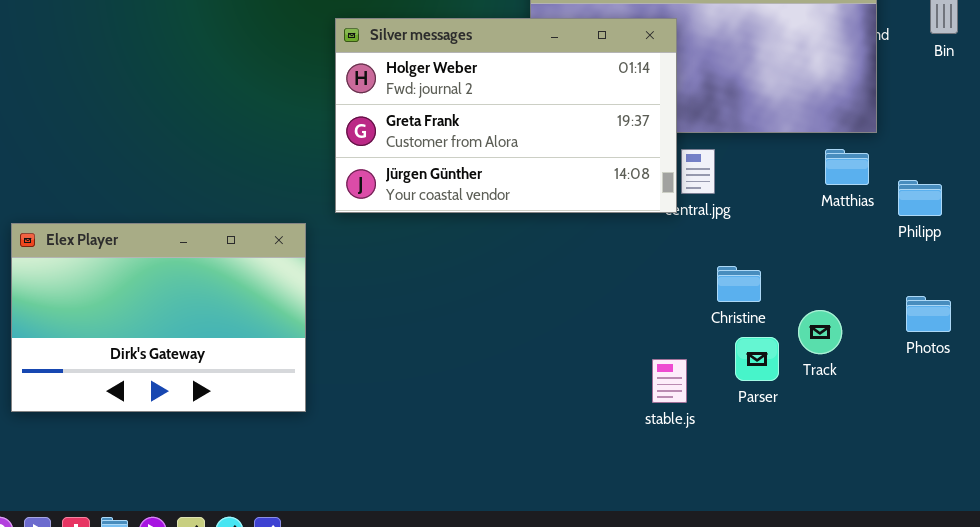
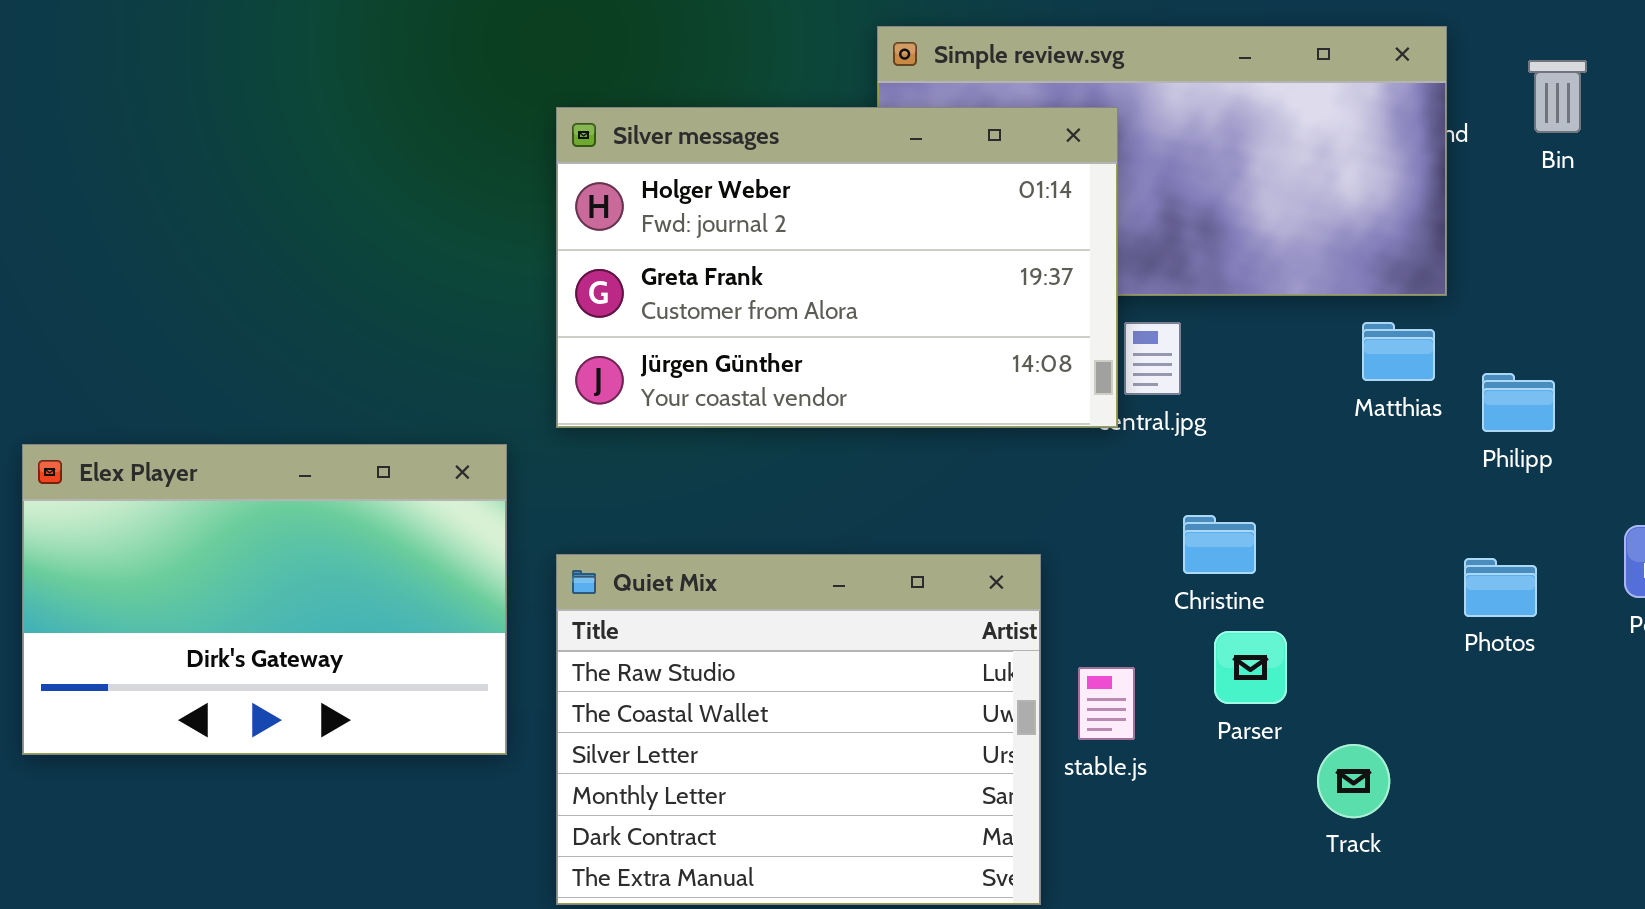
Quiet Mix: none -> [556,554,1041,905], opened
Photos: [906,296,951,332] -> [1464,558,1537,617], moved
Track: [798,310,842,354] -> [1317,744,1390,818], moved

